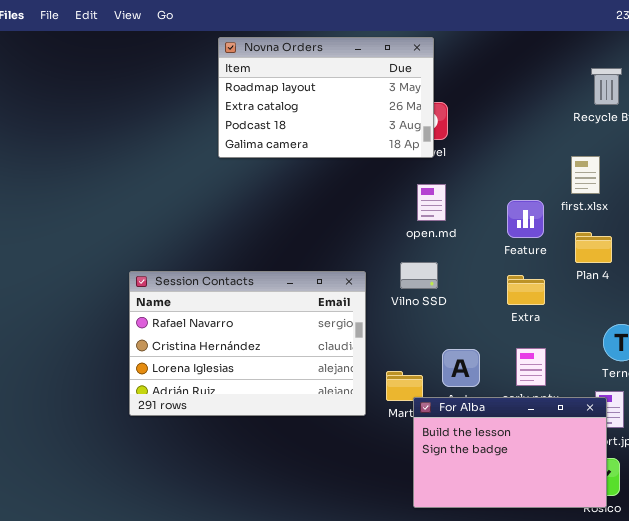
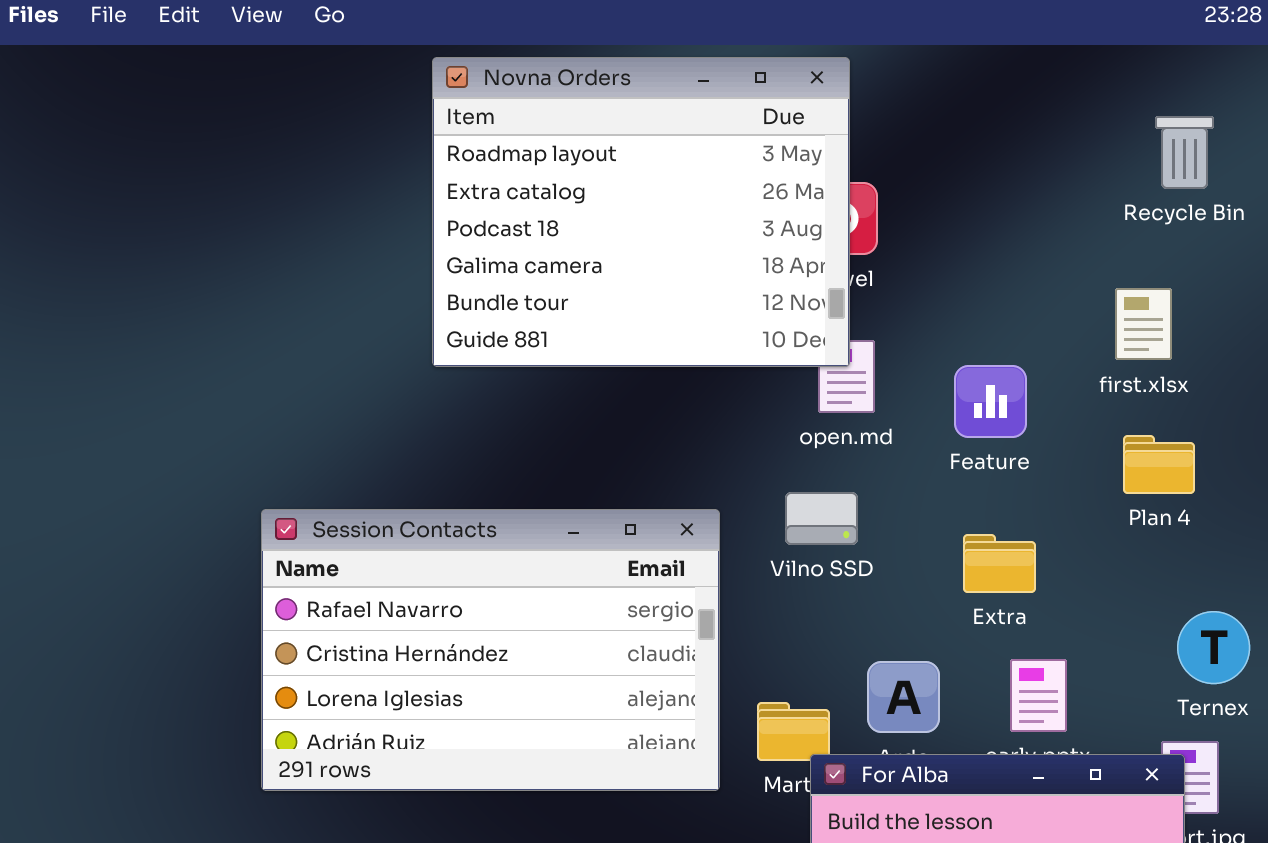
Novna Orders: [218,37,434,158] -> [432,57,850,367], resized
Feature: [507,200,544,238] -> [954,365,1027,438], moved
Extra: [507,275,545,305] -> [963,534,1036,593], moved

